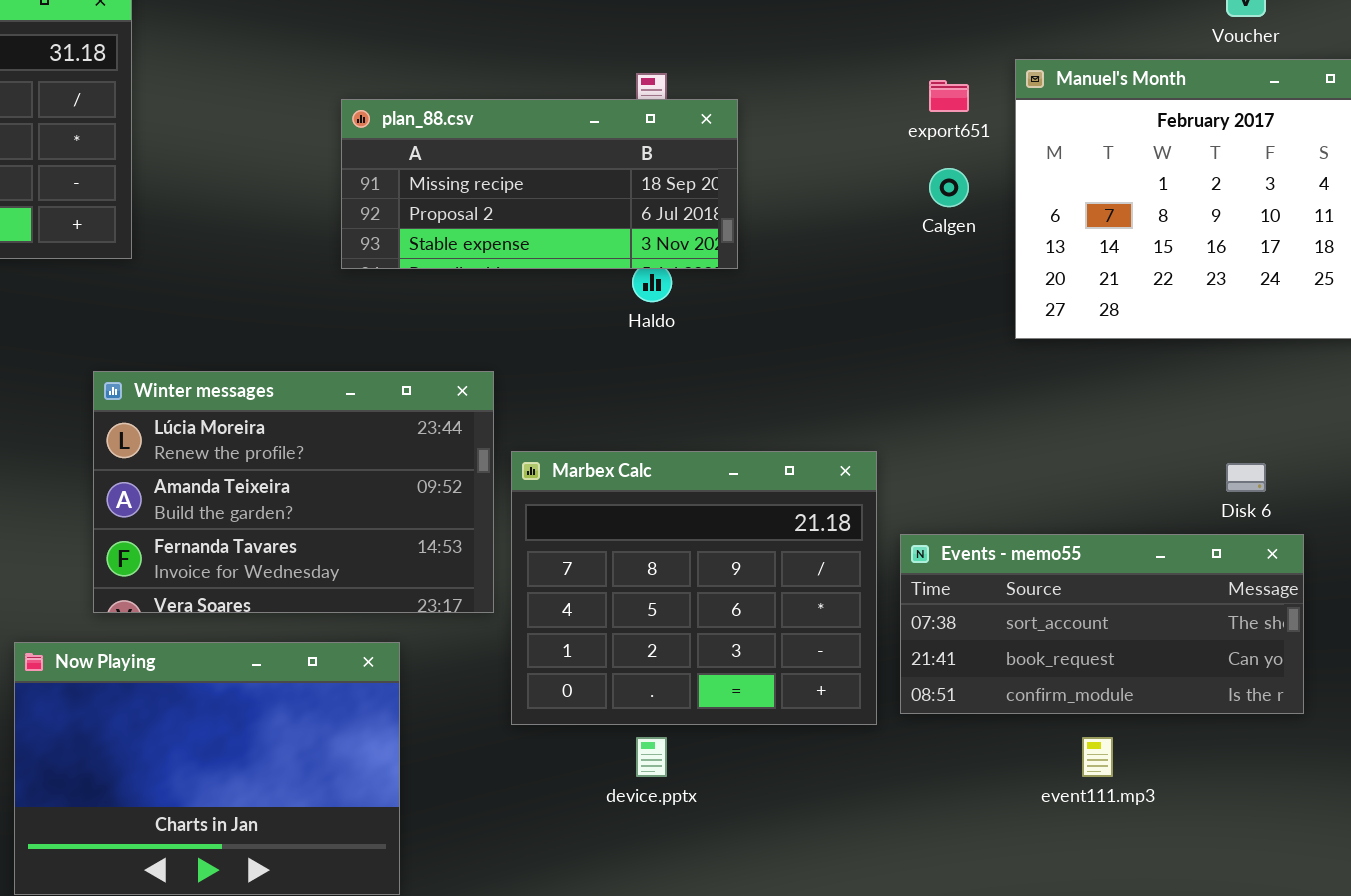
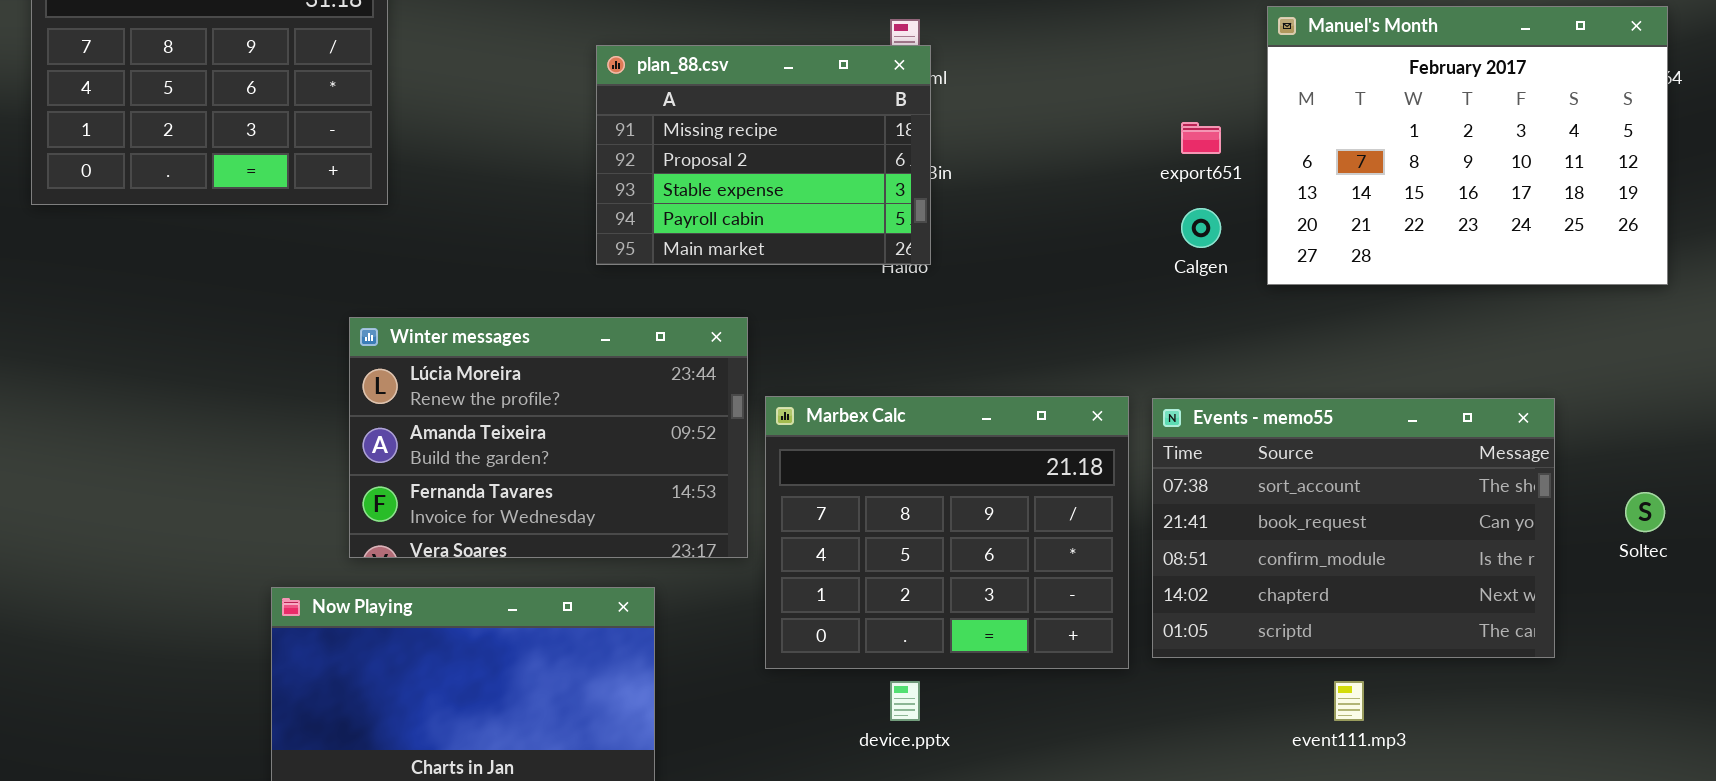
export651: [929,80,969,112] -> [1181,122,1221,154], moved
plan_88.csv: [341,99,738,269] -> [596,45,931,265], resized
Calgen: [929,168,969,207] -> [1181,208,1221,248], moved
Events - memo55: [900,534,1304,714] -> [1152,398,1555,658], resized

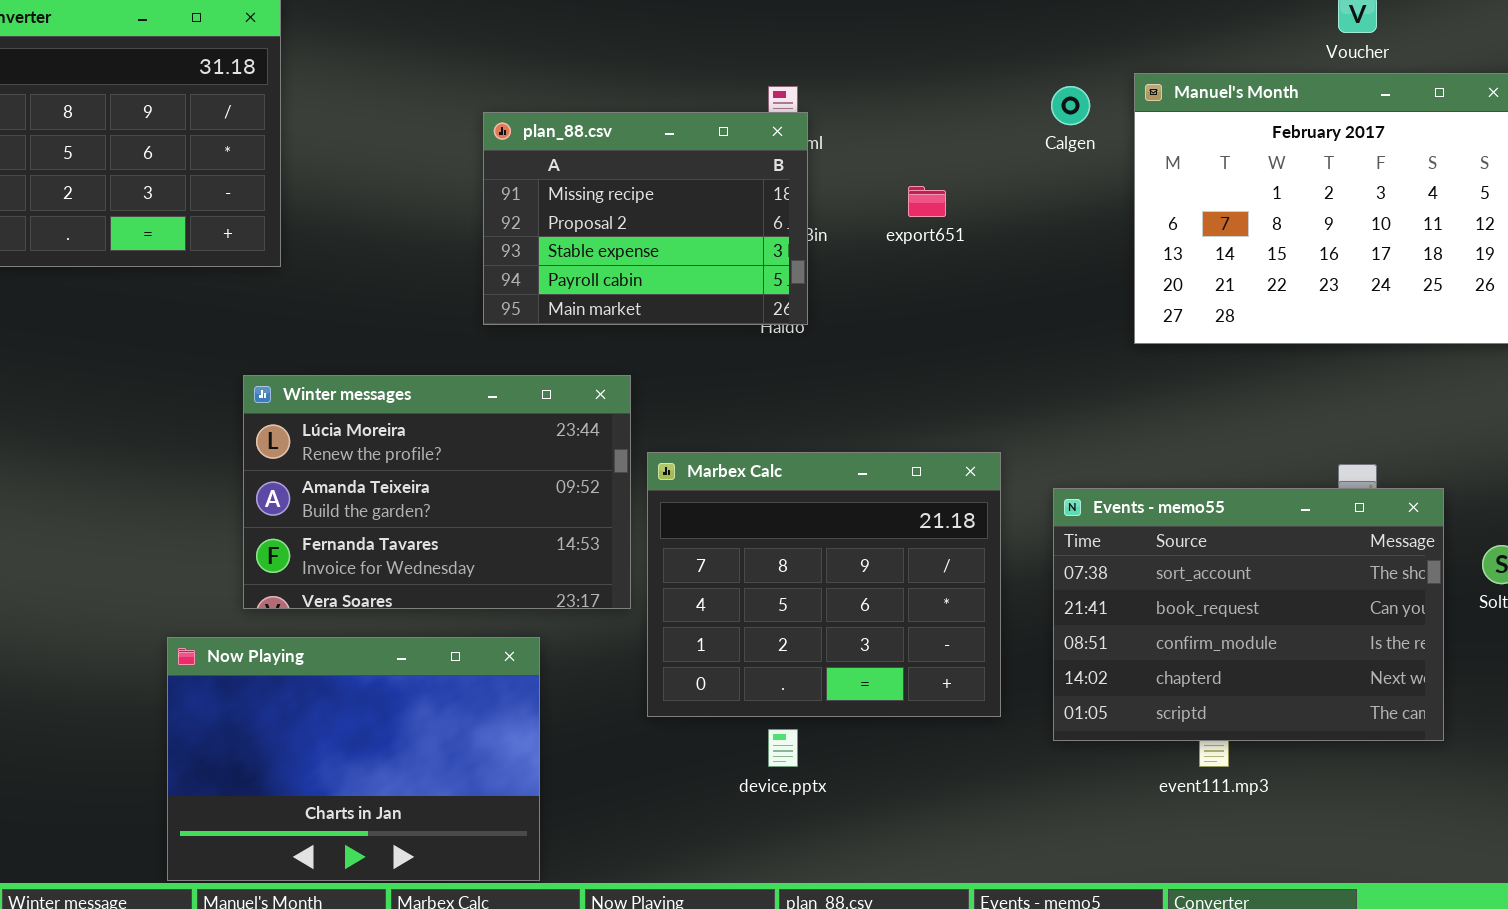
export651: [1181,122,1221,154] -> [908,186,946,217], moved
Calgen: [1181,208,1221,248] -> [1051,86,1090,125], moved
Events - memo55: [1152,398,1555,658] -> [1053,488,1444,741], moved

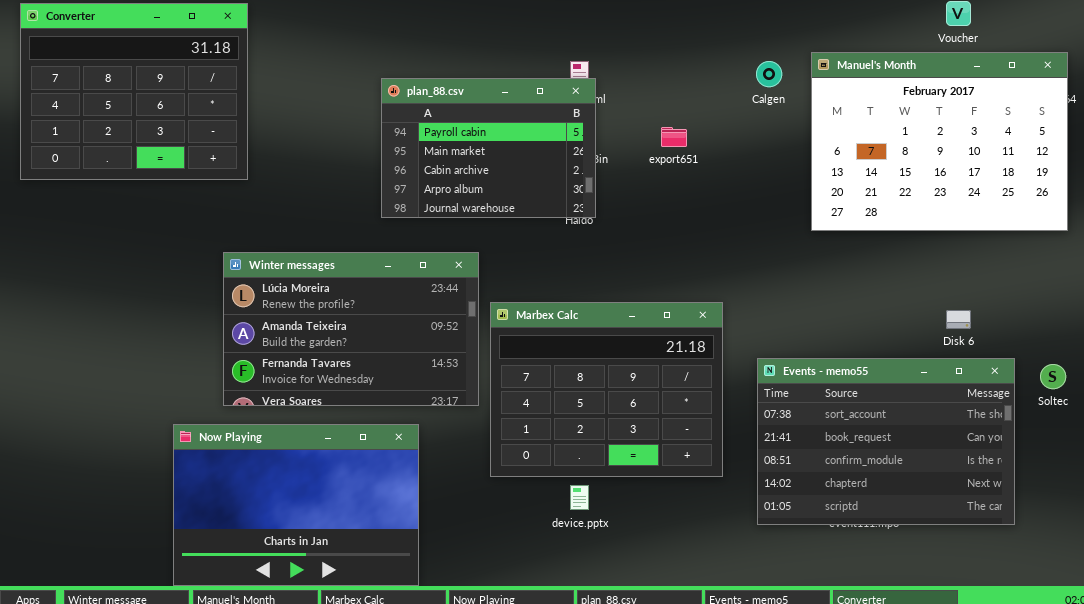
plan_88.csv: [483,112,808,325] -> [381,78,596,218], scrolled down 3 rows
Events - memo55: [1053,488,1444,741] -> [757,358,1015,525], moved

